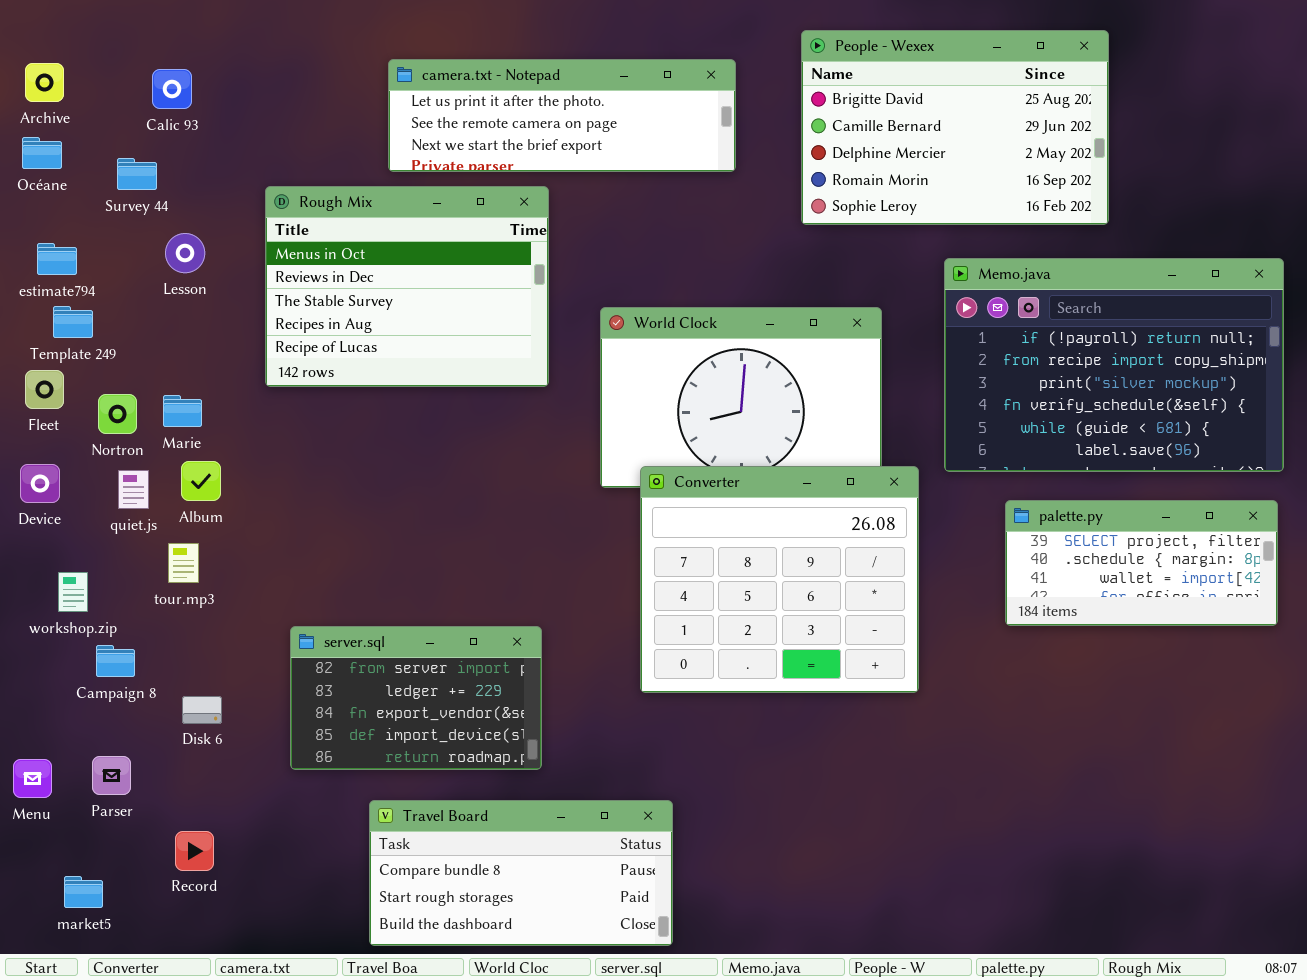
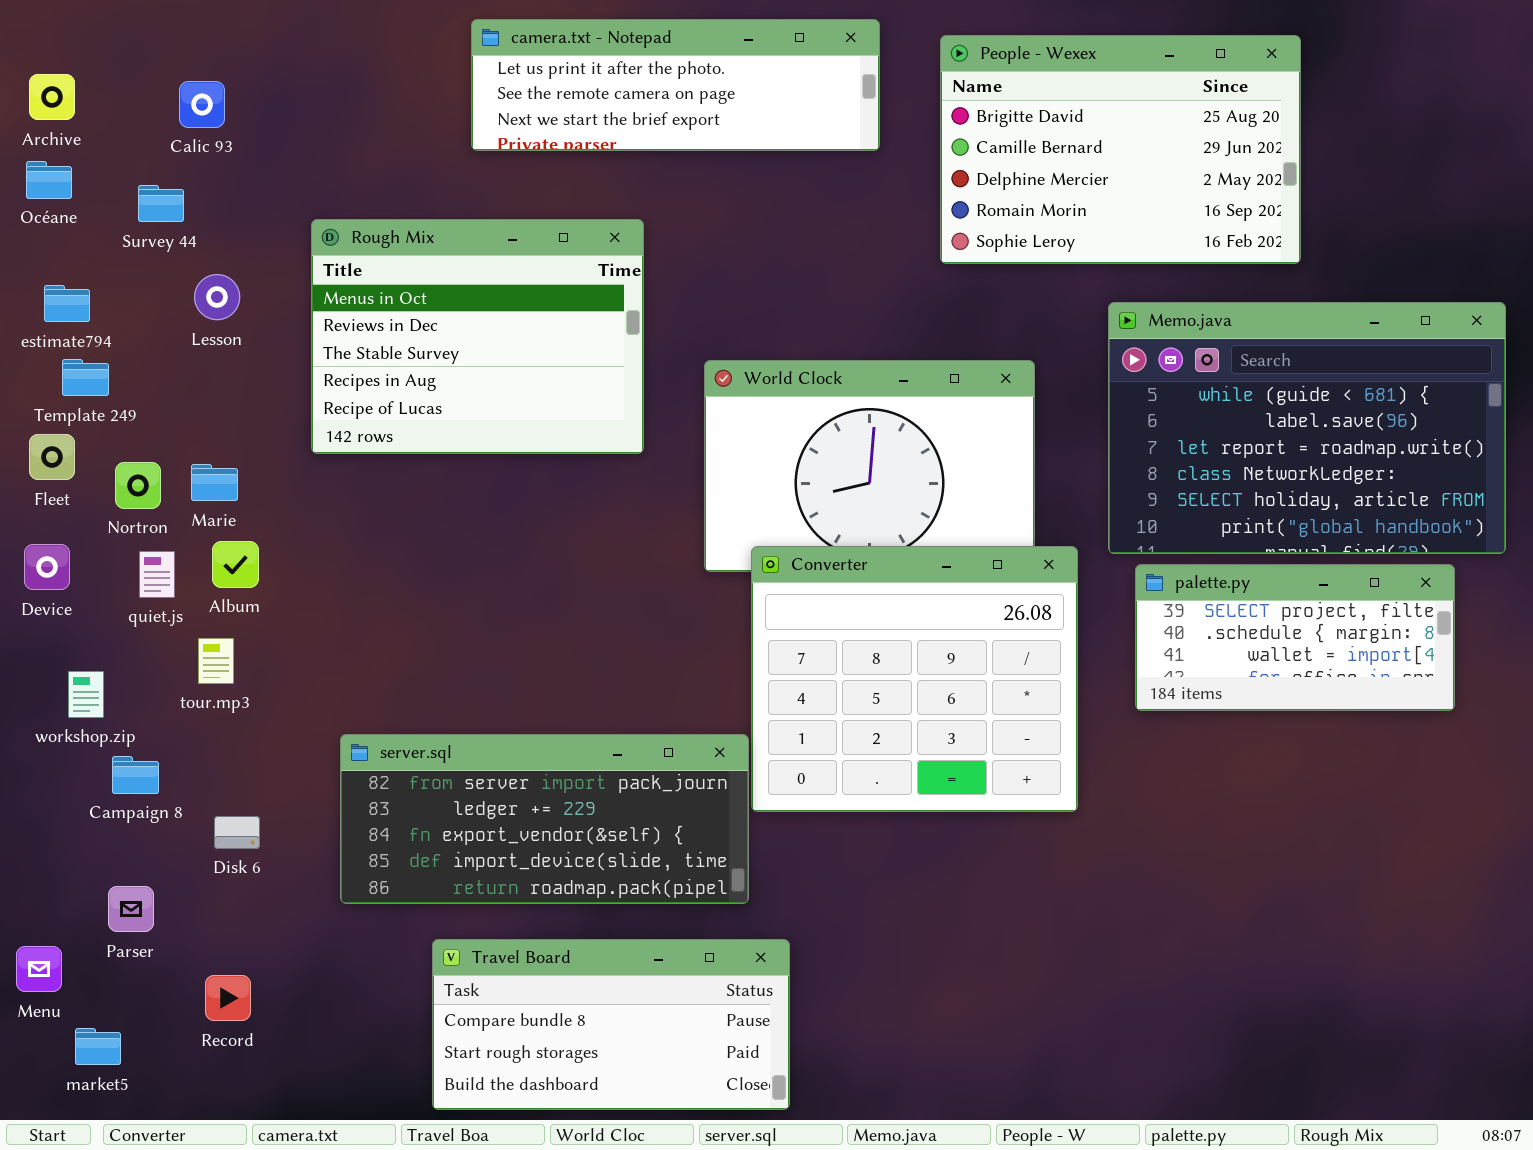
camera.txt - Notepad: [388,59,736,172] -> [471,19,880,151], moved
Memo.java: [944,258,1284,472] -> [1108,302,1506,554], scrolled down 4 rows
palette.py: [1005,500,1278,626] -> [1135,564,1455,711], moved
server.sql: [290,626,542,770] -> [340,734,749,904], resized
Menu: [13,759,52,798] -> [16,946,62,992], moved

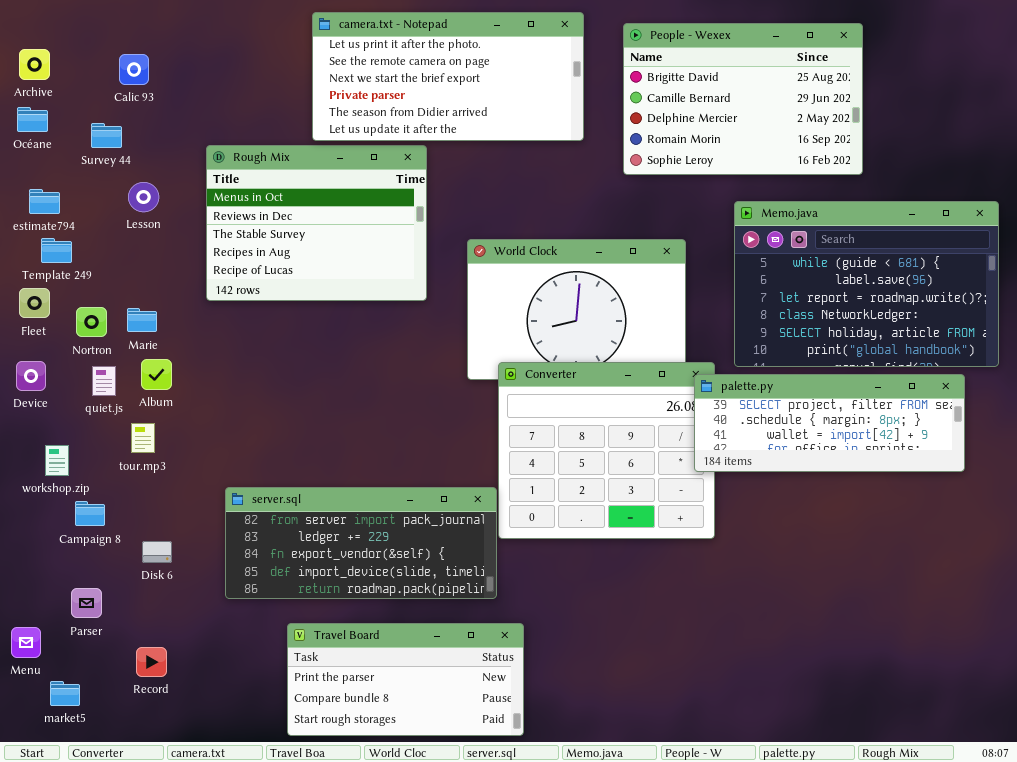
camera.txt - Notepad: [471,19,880,151] -> [312,12,584,141], resized
palette.py: [1135,564,1455,711] -> [694,374,965,472], resized
Travel Board: [432,939,790,1110] -> [287,623,524,736], scrolled up 1 row

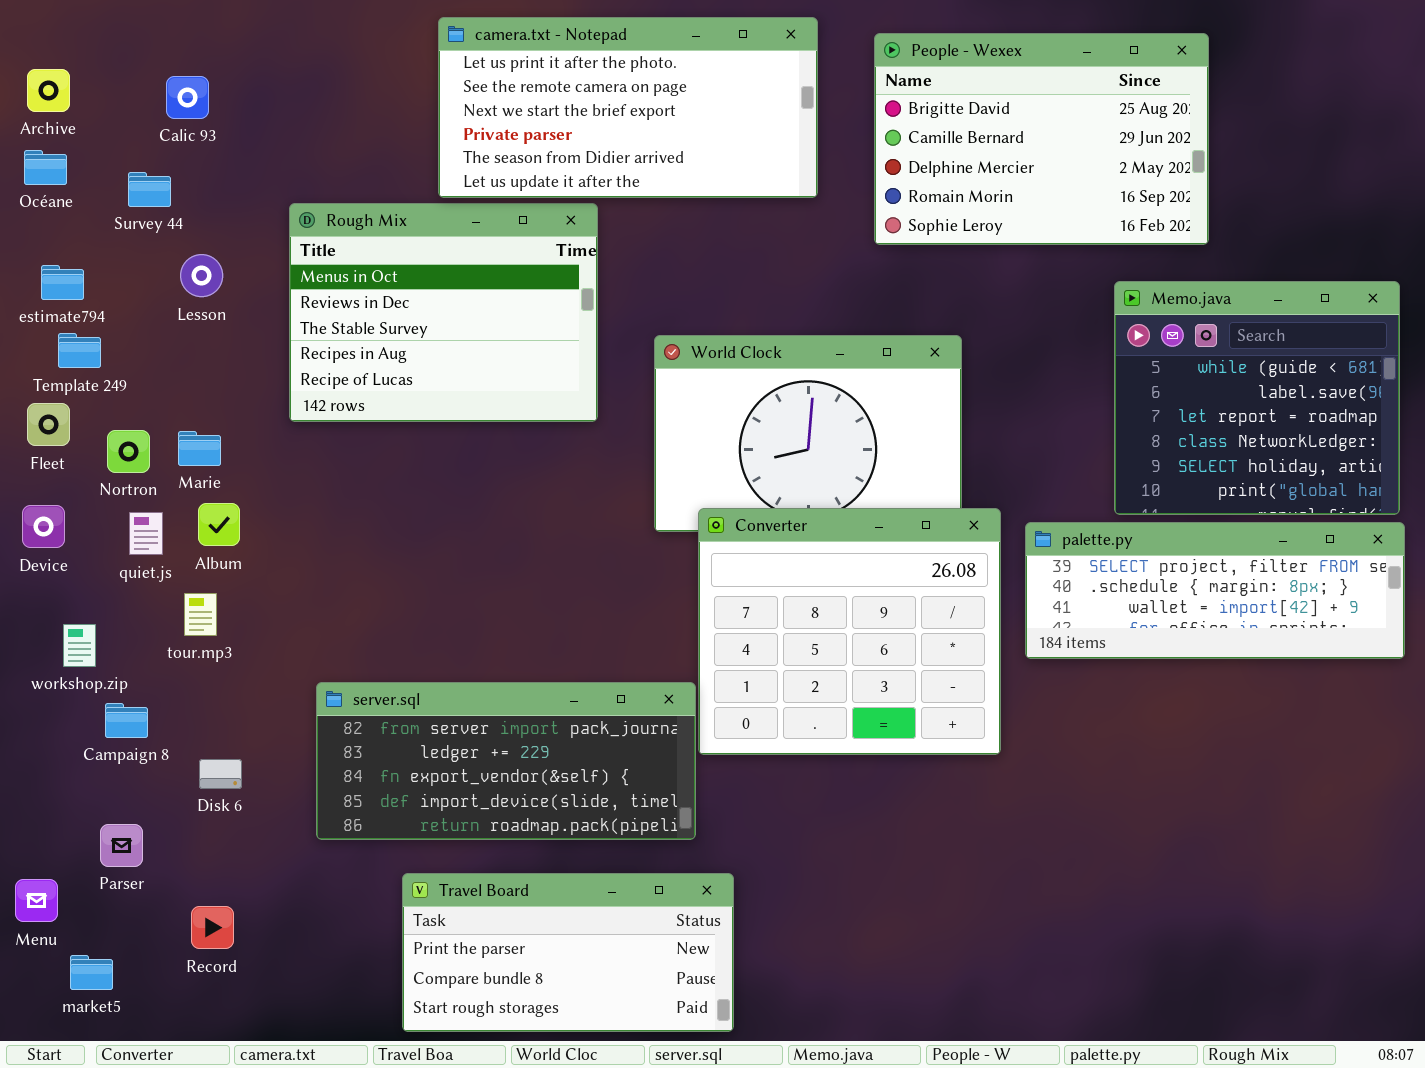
Memo.java: [734,201,999,367] -> [1114,281,1400,515], resized
palette.py: [694,374,965,472] -> [1025,522,1405,659], moved

